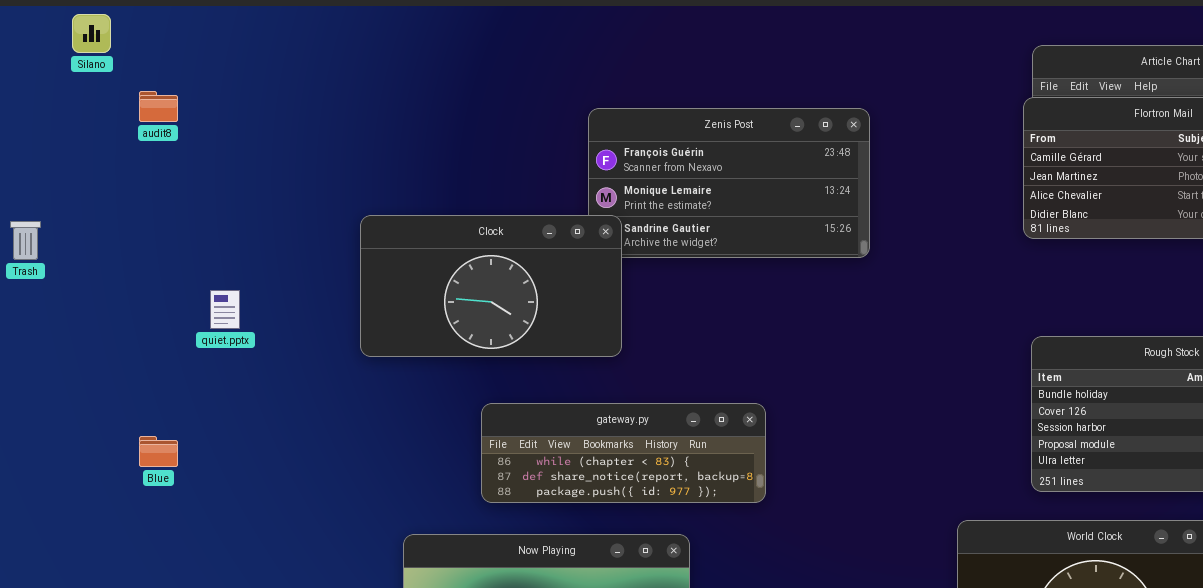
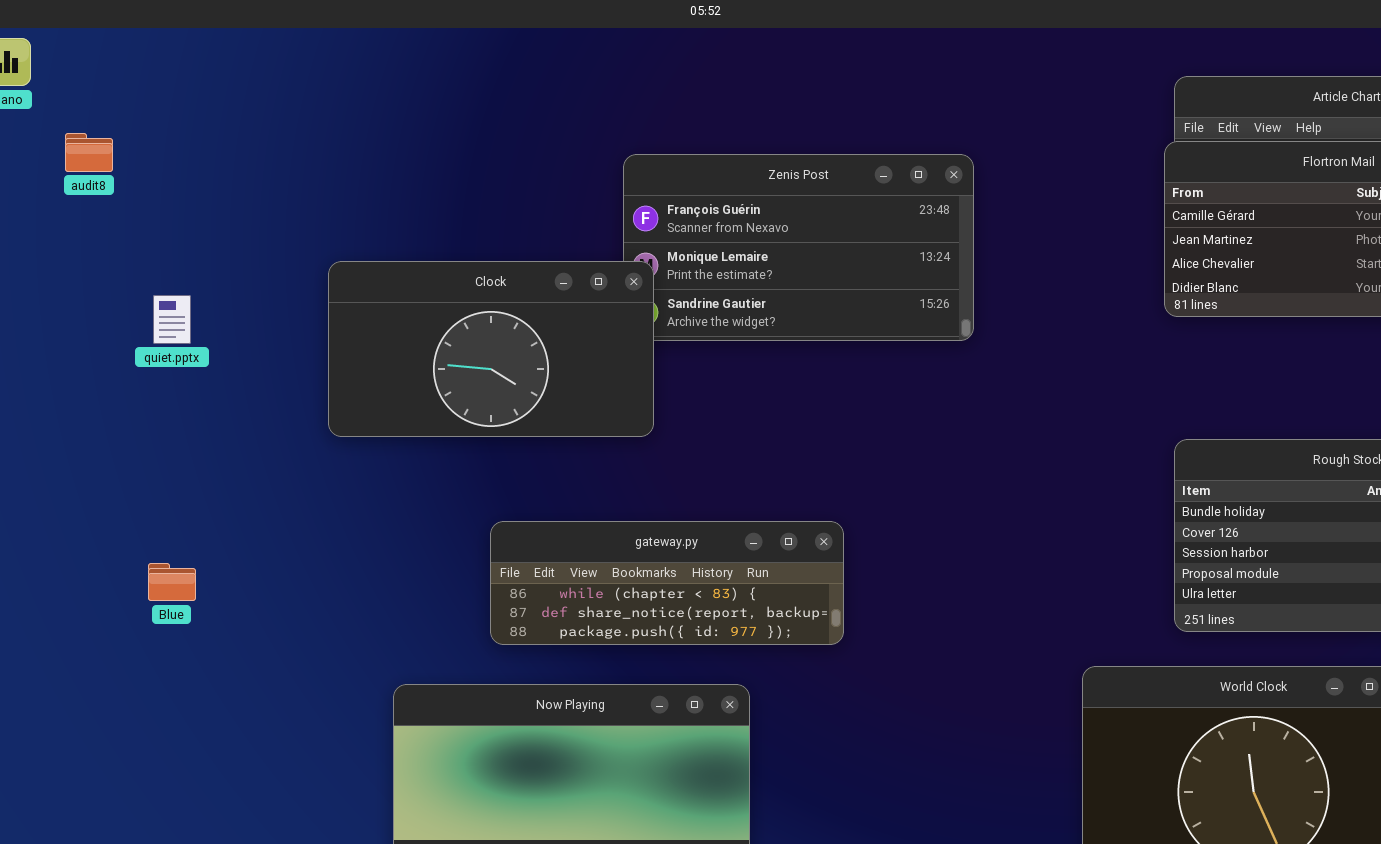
Clock: [360,215,622,357] -> [328,261,654,437], moved
quiet.pptx: [210,290,240,329] -> [153,295,191,344], moved
Blue: [139,436,178,467] -> [148,563,196,601], moved

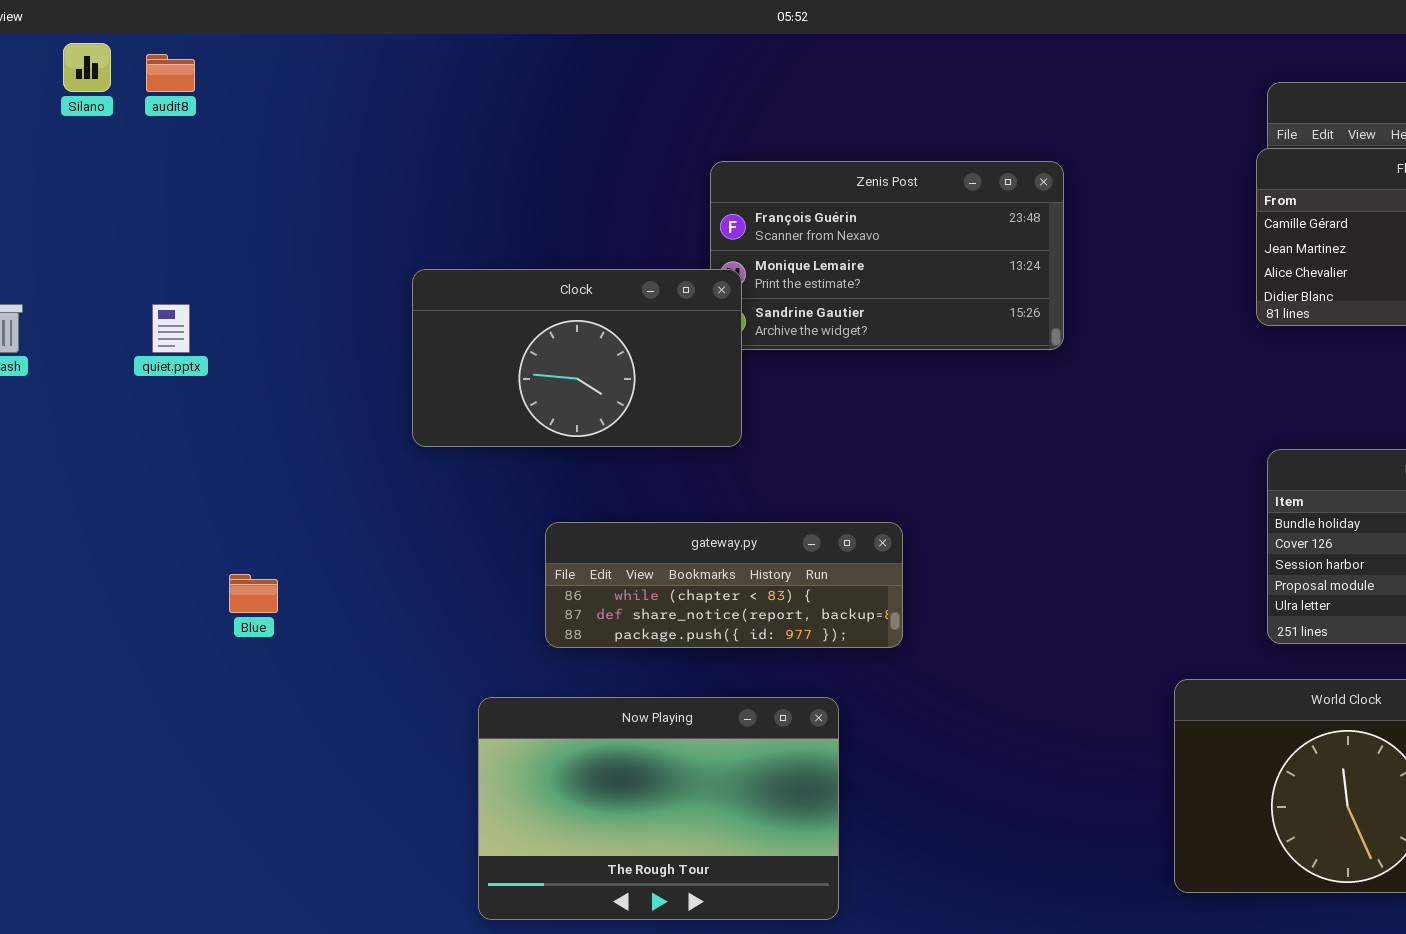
audit8: [65,133,113,172] -> [146,54,195,92], moved
quiet.pptx: [153,295,191,344] -> [152,304,190,353], moved
gateway.py: [490,521,844,645] -> [545,522,903,648], moved

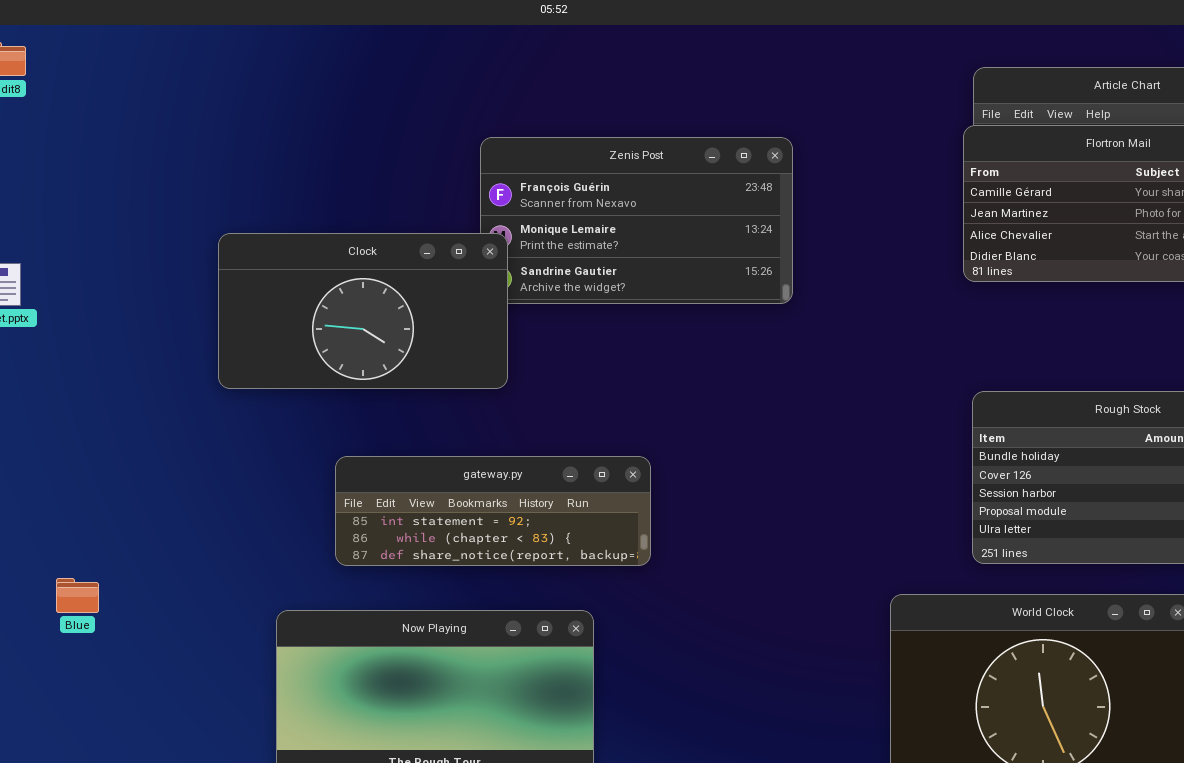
gateway.py: [545,522,903,648] -> [335,456,651,566], scrolled up 1 row
Blue: [229,574,278,613] -> [56,578,99,613], moved

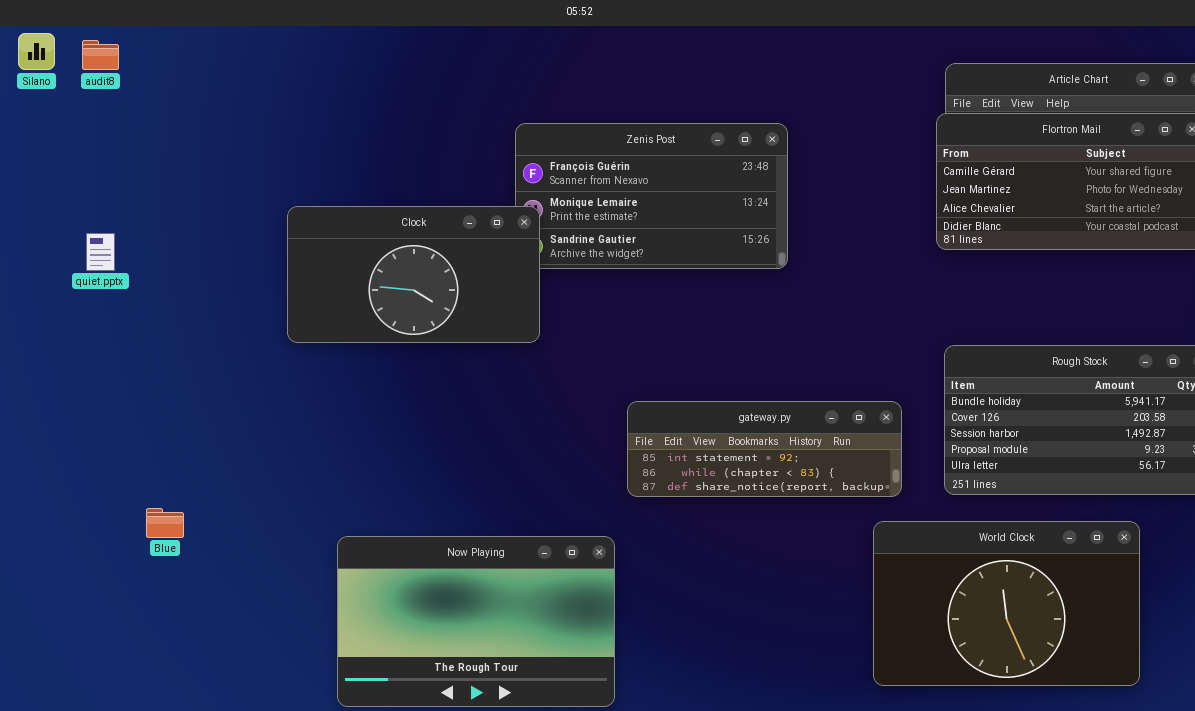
gateway.py: [335,456,651,566] -> [627,401,902,497], moved

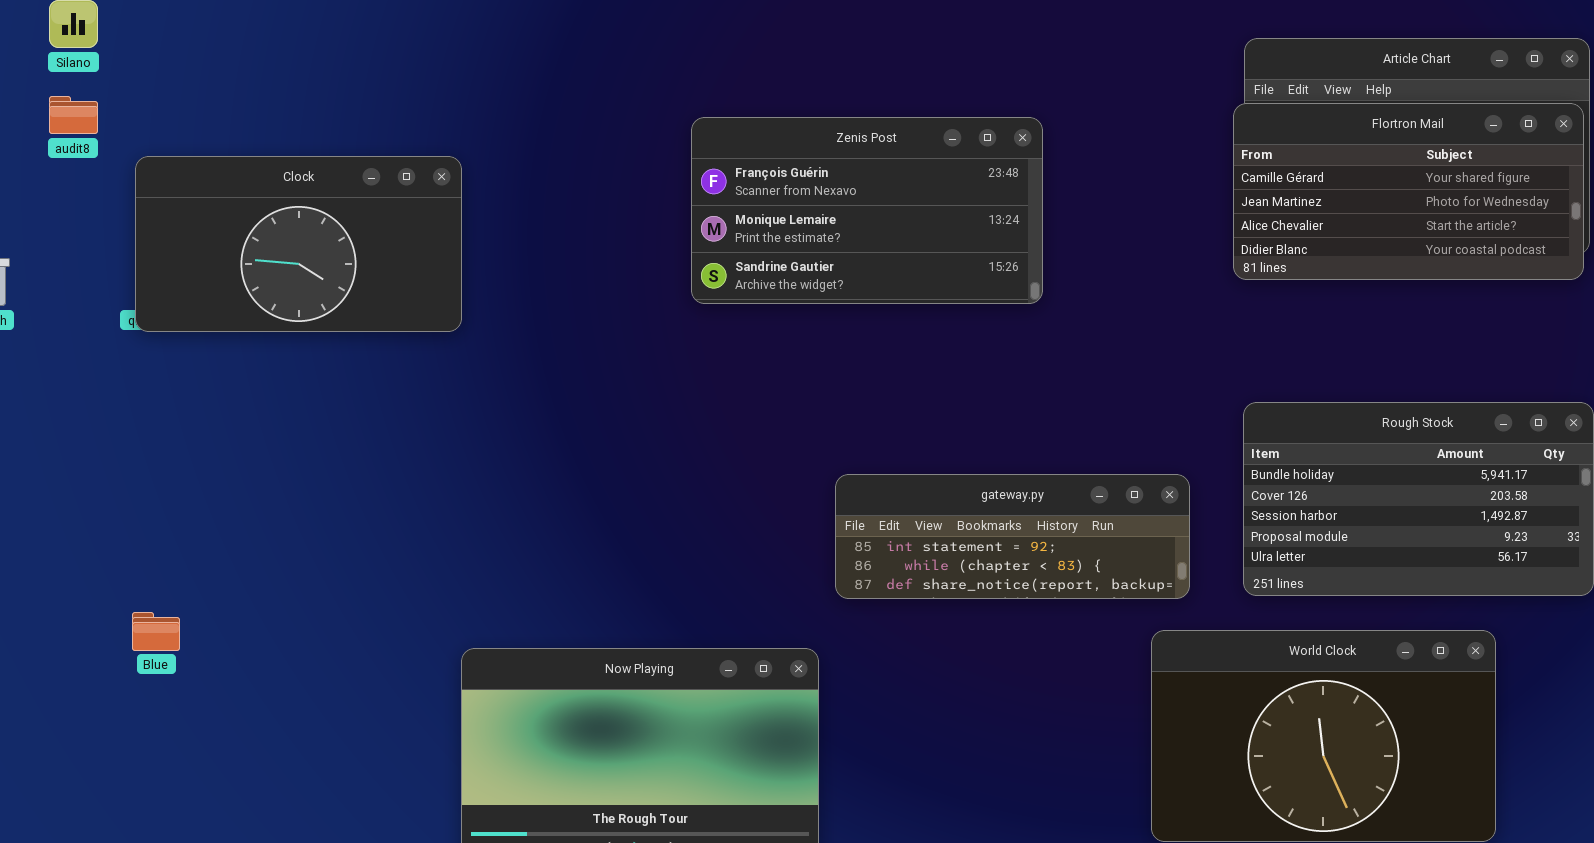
audit8: [82,40,119,70] -> [49,96,98,134], moved
Clock: [287,206,540,343] -> [135,156,462,332], moved
Blue: [146,508,184,538] -> [132,612,180,651], moved

